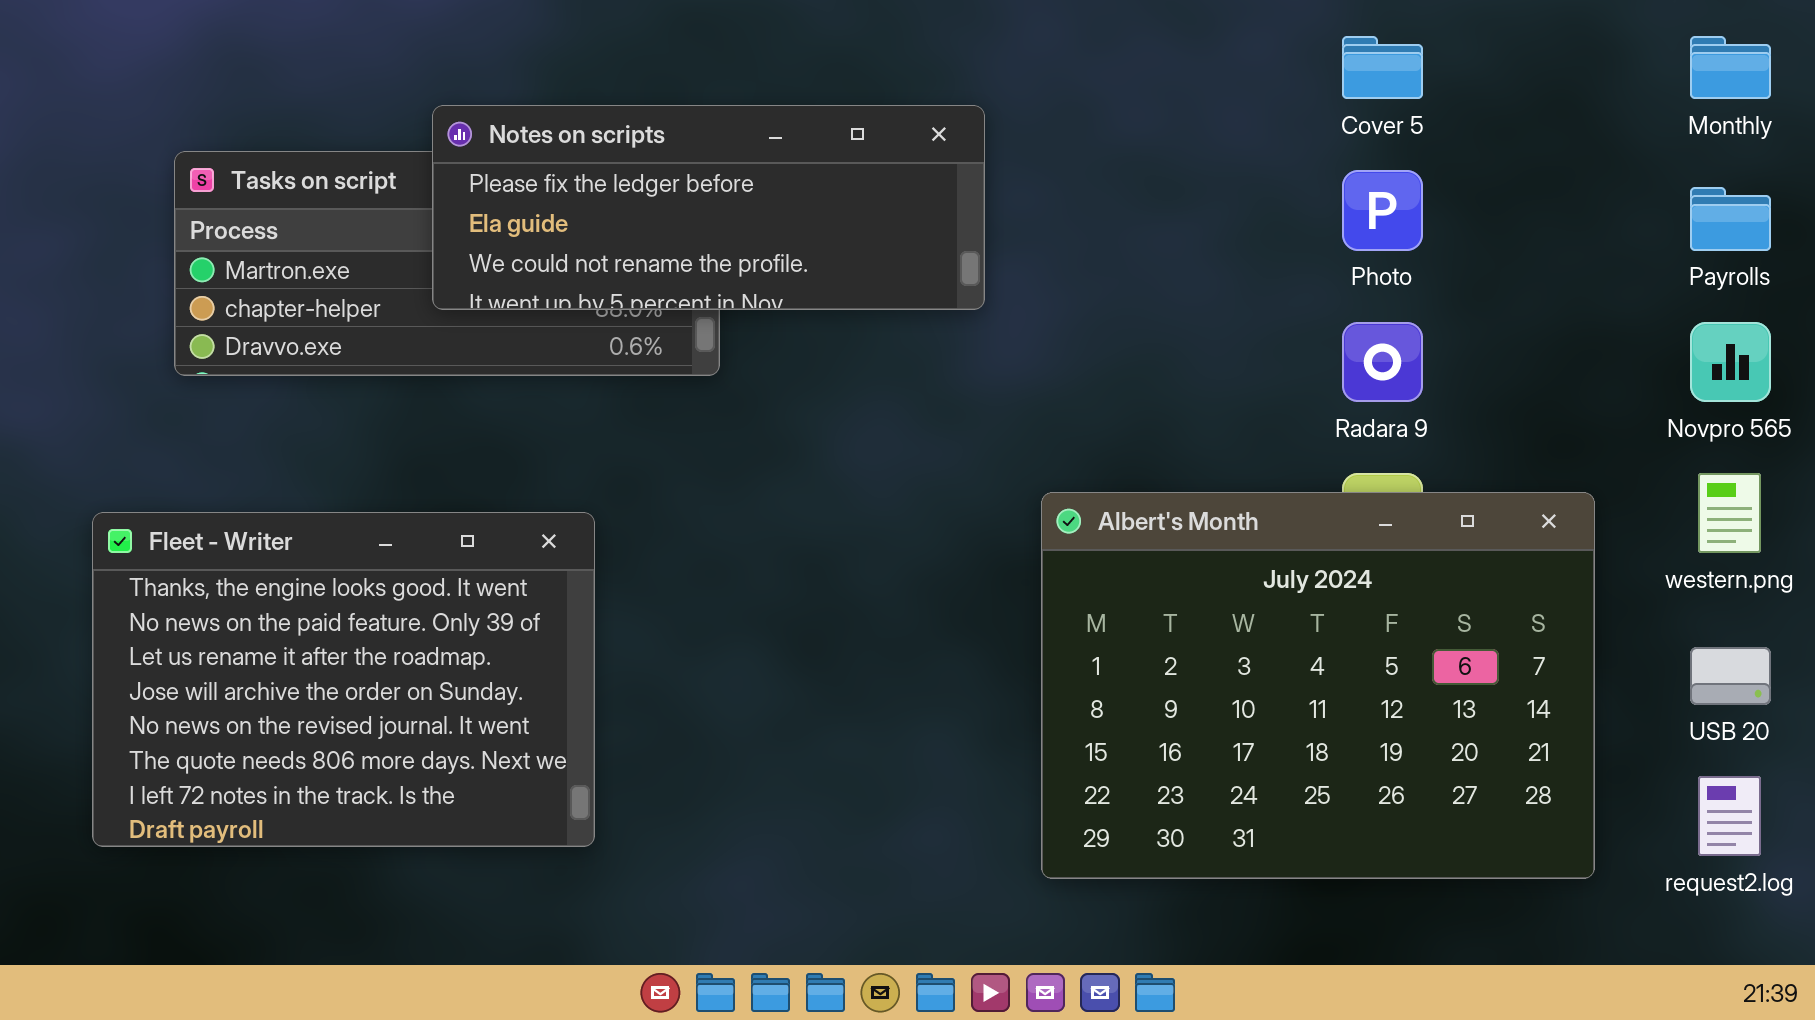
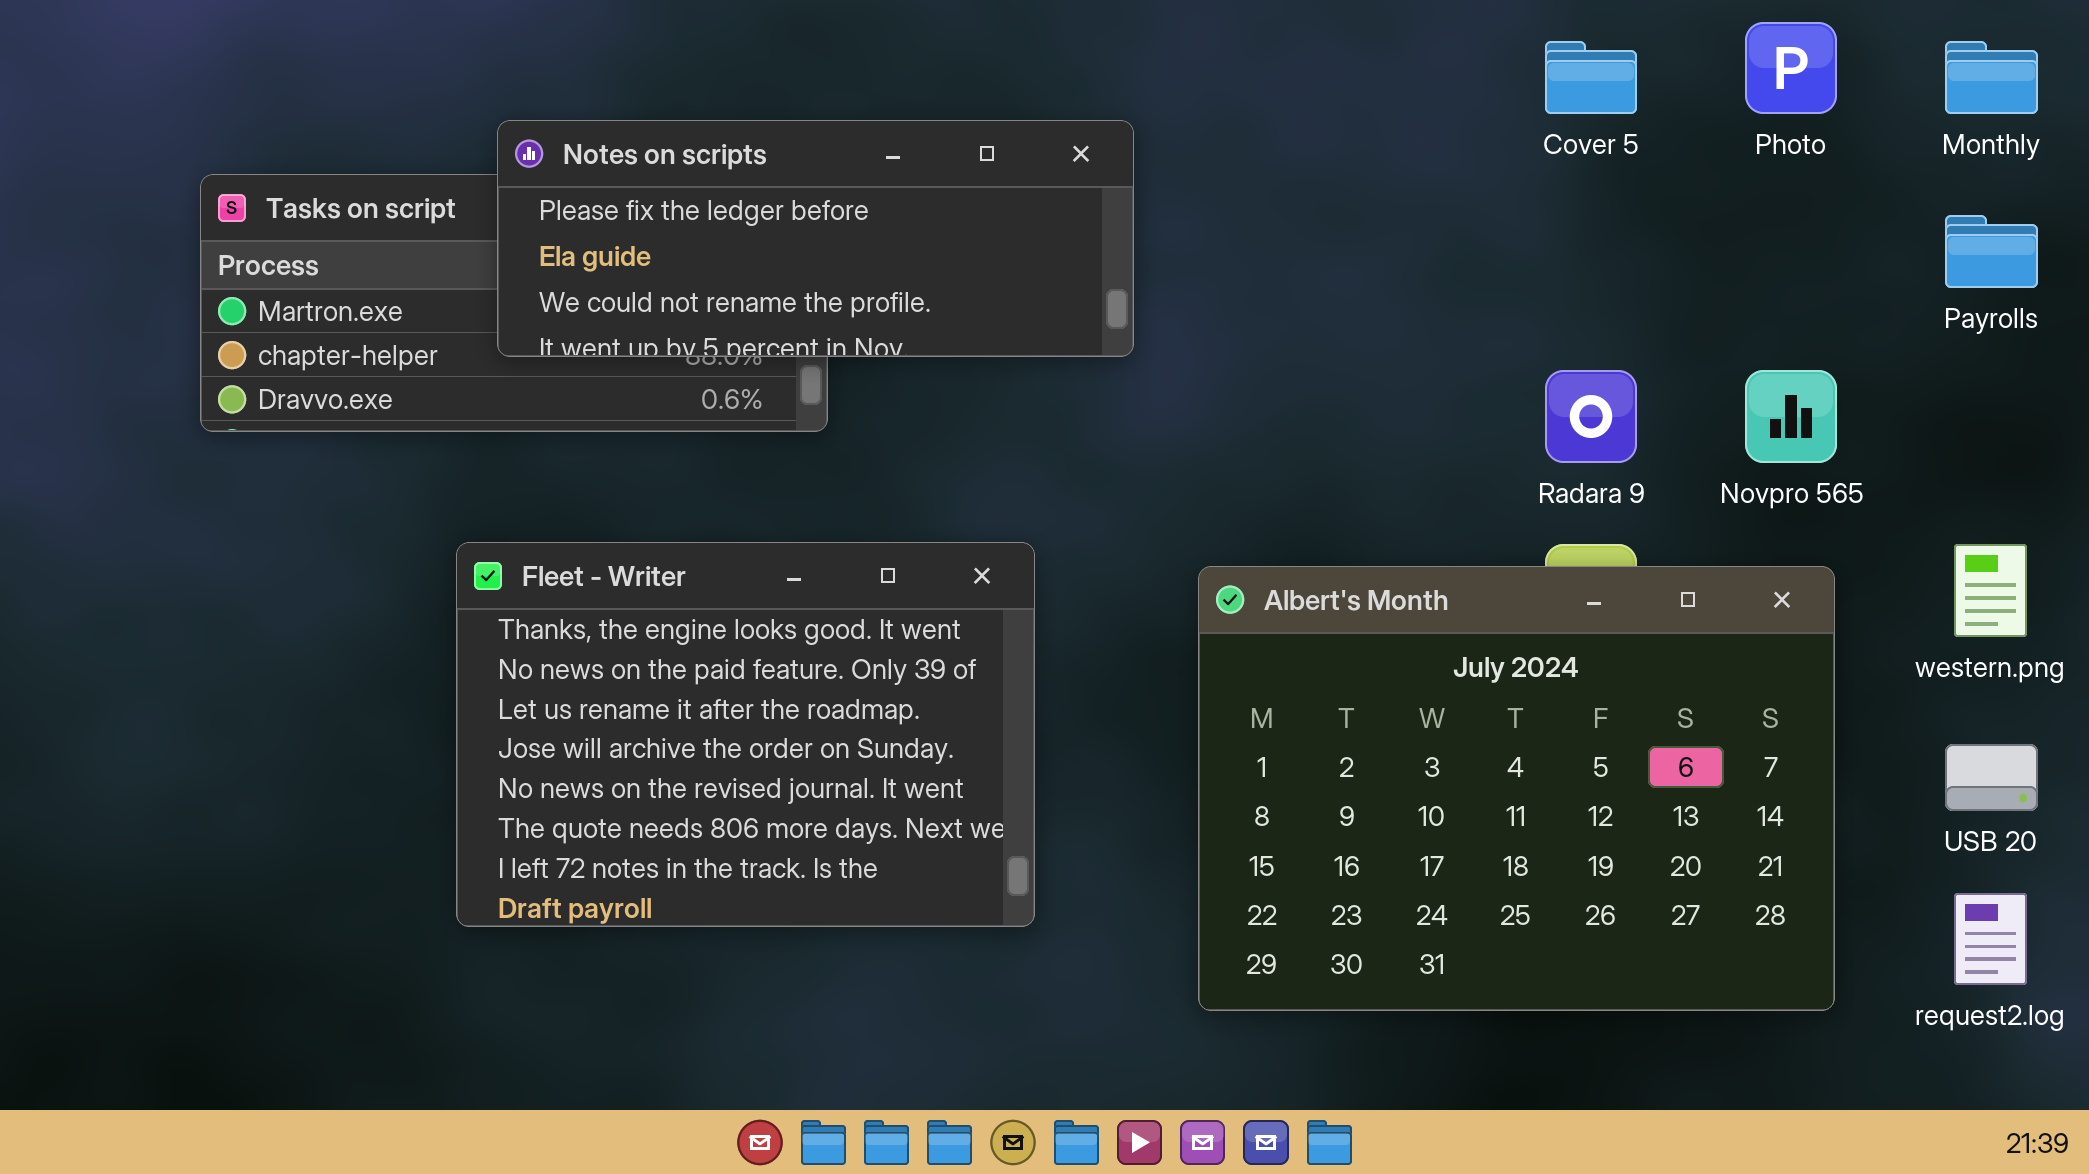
Photo: [1342,170,1423,251] -> [1745,22,1837,114], moved
Novpro 565: [1690,322,1771,402] -> [1745,370,1837,463], moved
Fleet - Writer: [92,512,595,847] -> [456,542,1035,927], moved

